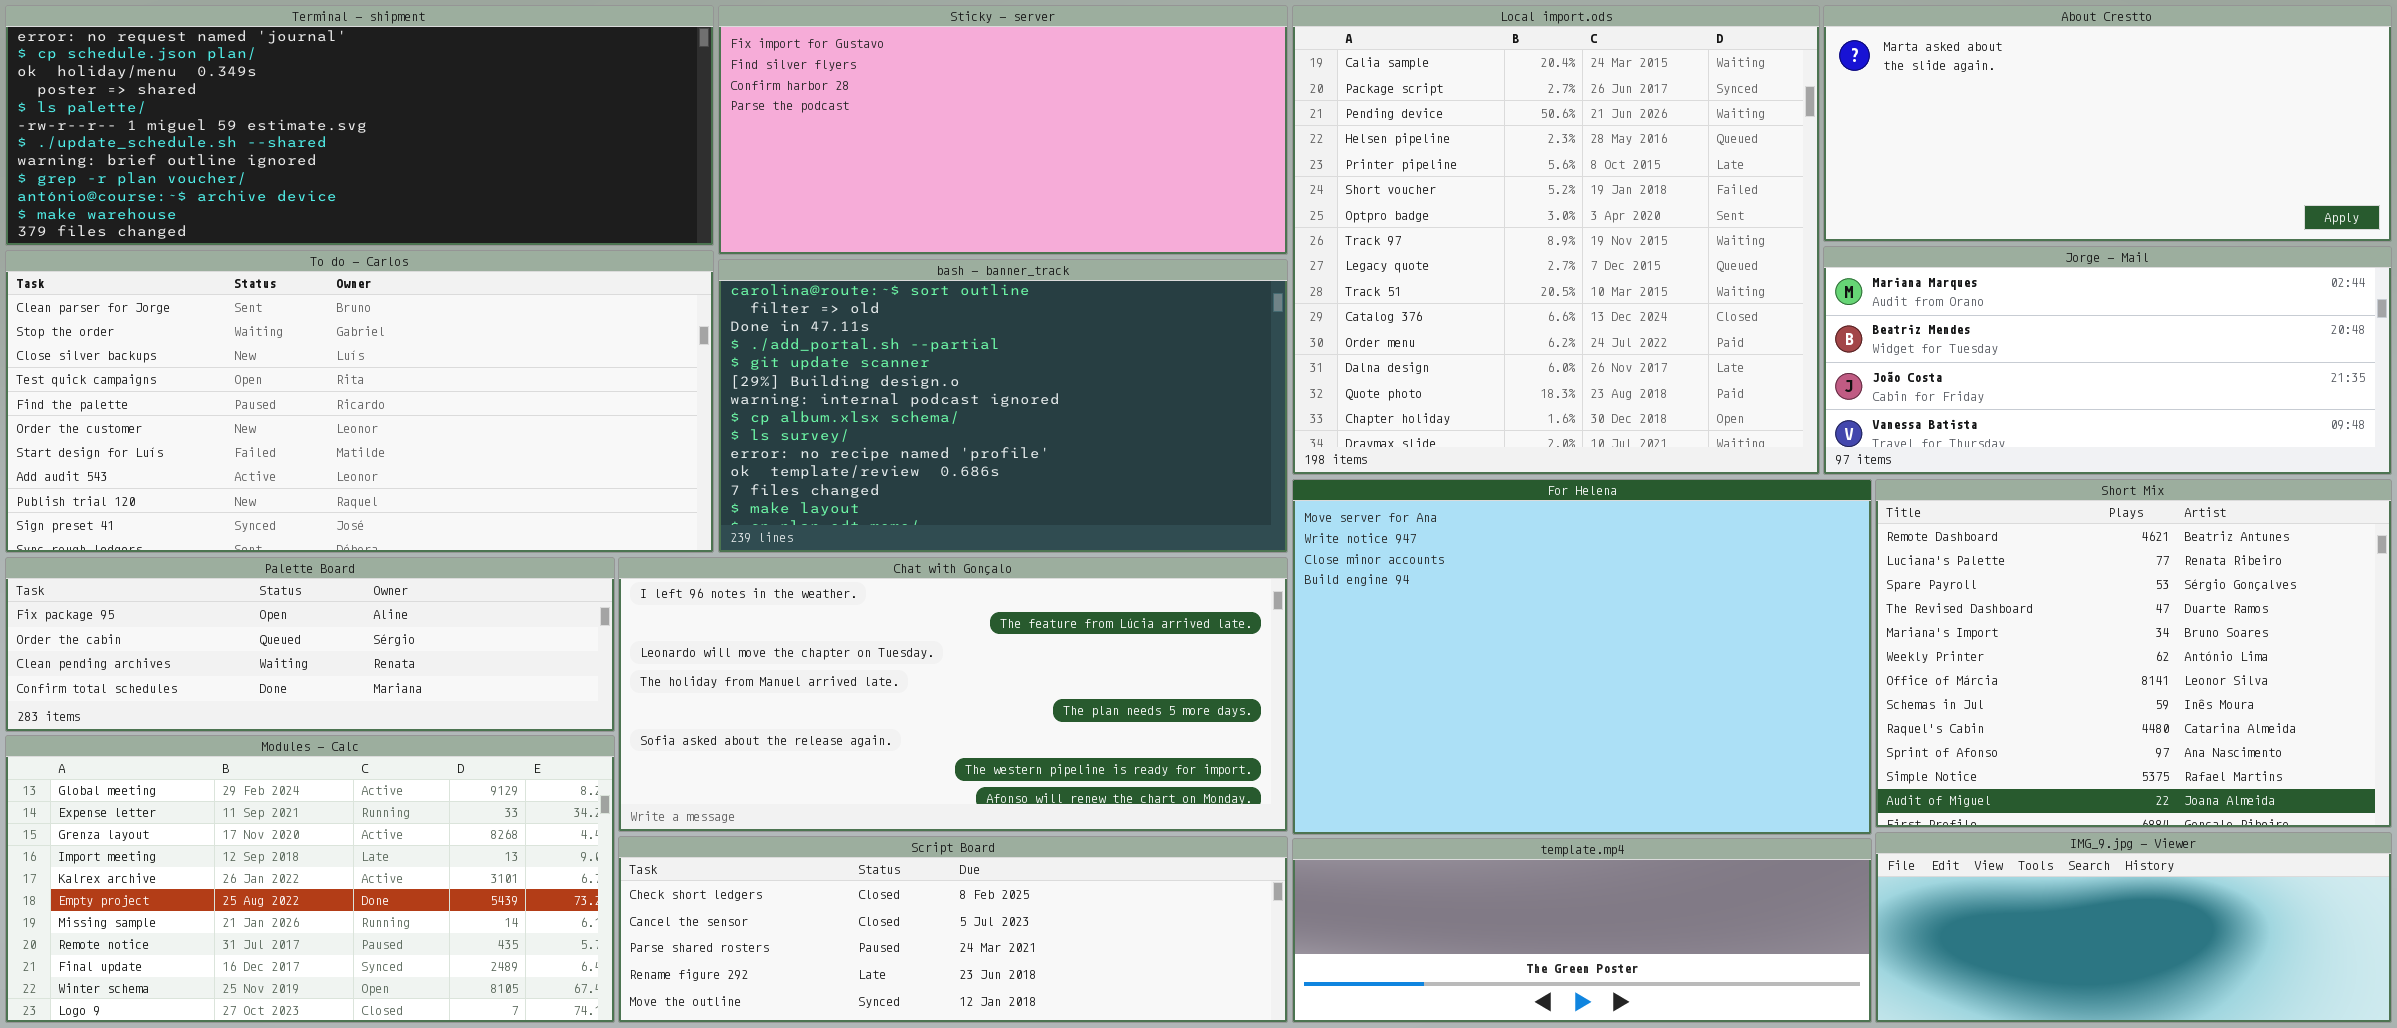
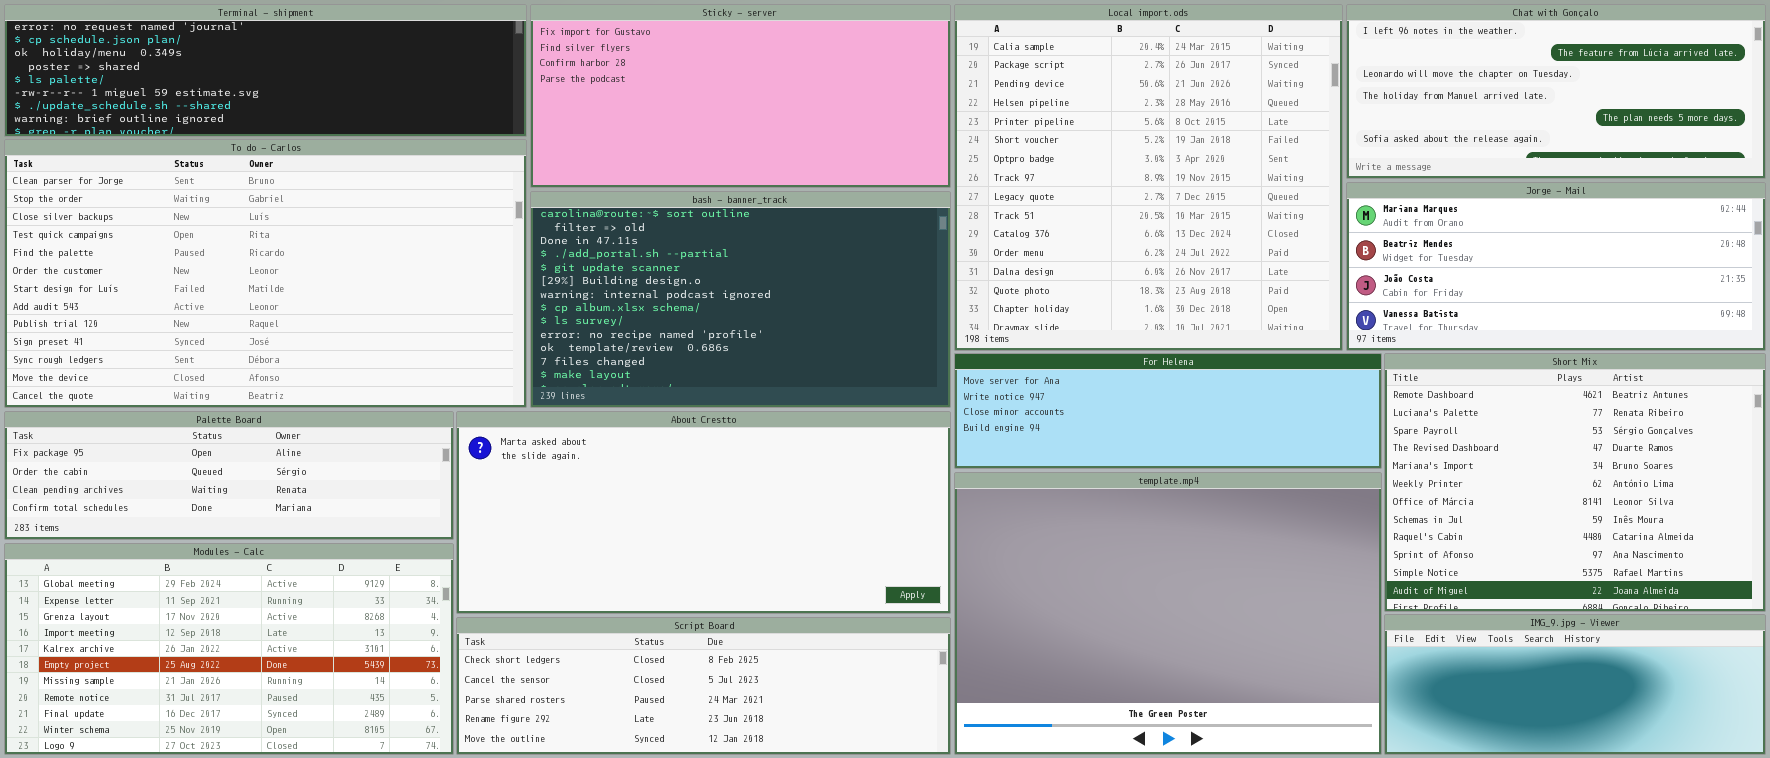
Terminal - shipment: [5,5,714,246] -> [4,4,527,137], resized
About Crestto: [1823,5,2392,242] -> [456,411,951,614], moved, resized
To do - Carlos: [5,250,714,553] -> [4,139,527,408], resized
For Helena: [1292,479,1872,835] -> [954,353,1382,469], resized
Chat with Gonçalo: [618,557,1288,832] -> [1346,4,1766,179], moved, resized
template.mp4: [1292,838,1872,1023] -> [954,472,1382,755], resized

